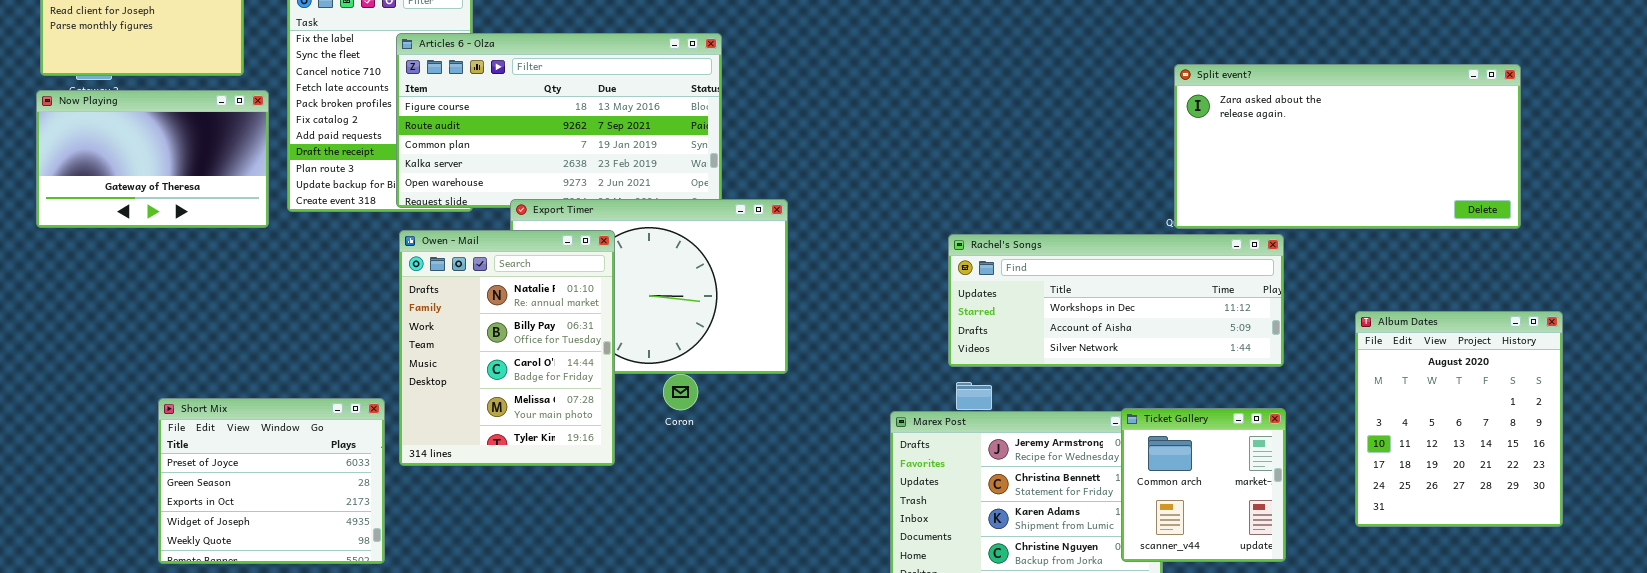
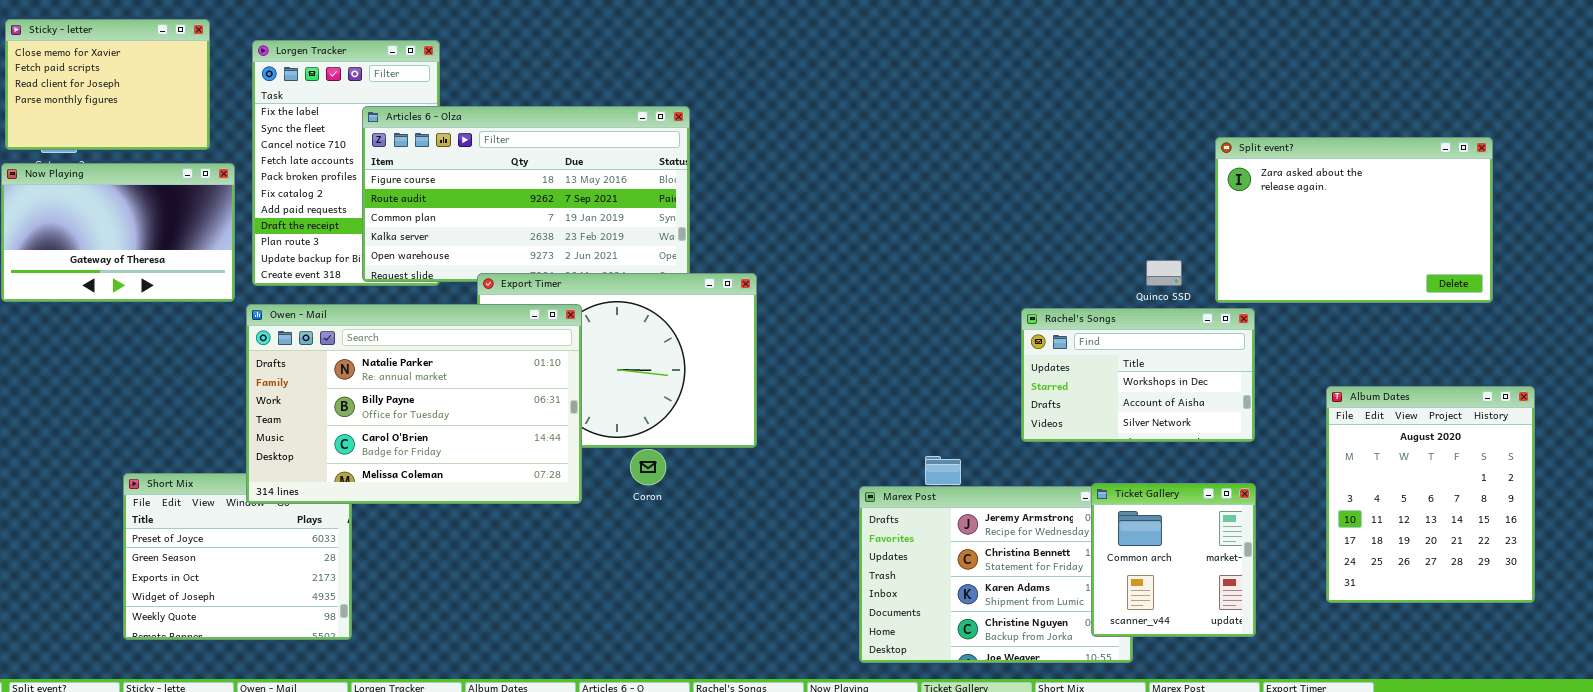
Split event?: [1174,64,1521,229] -> [1215,137,1493,303], resized
Owen - Mail: [399,230,615,466] -> [246,304,582,504], resized
Rachel's Songs: [948,234,1284,367] -> [1021,308,1255,442], resized

